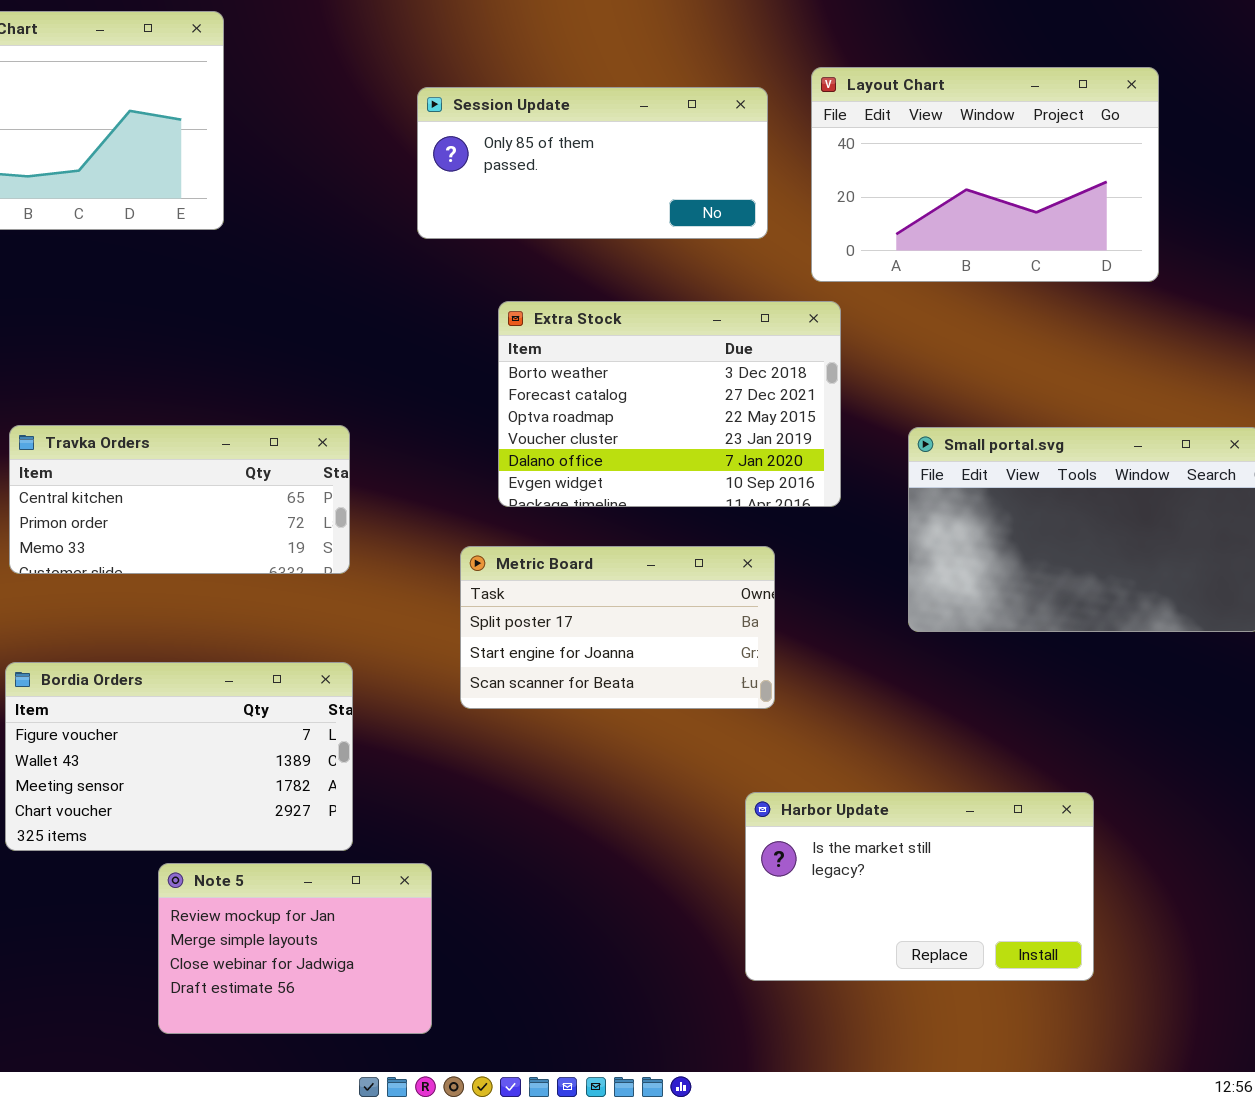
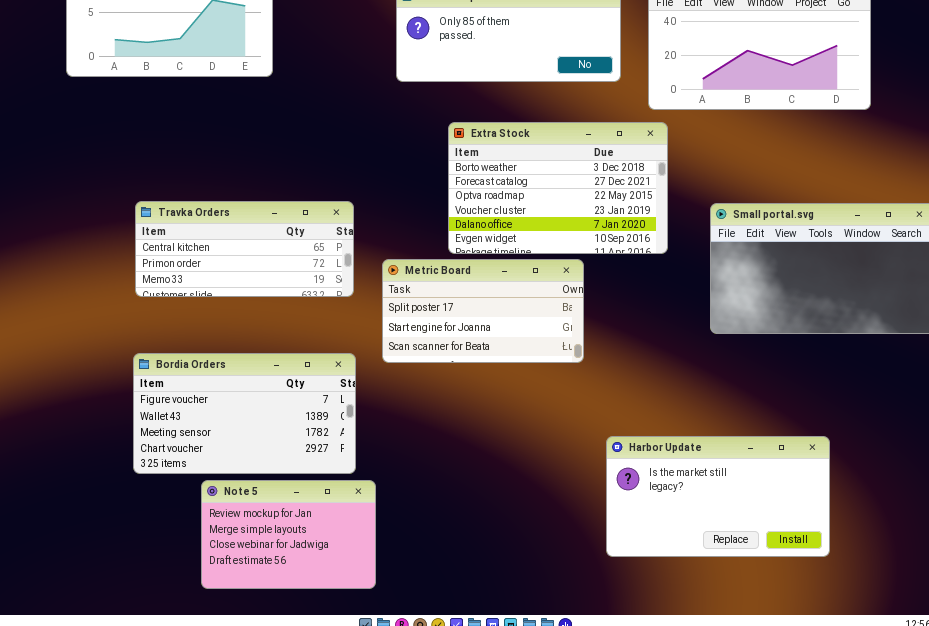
Metric Board: [460,546,775,709] -> [382,259,584,363], moved
Note 5: [158,863,432,1034] -> [201,480,376,589], moved

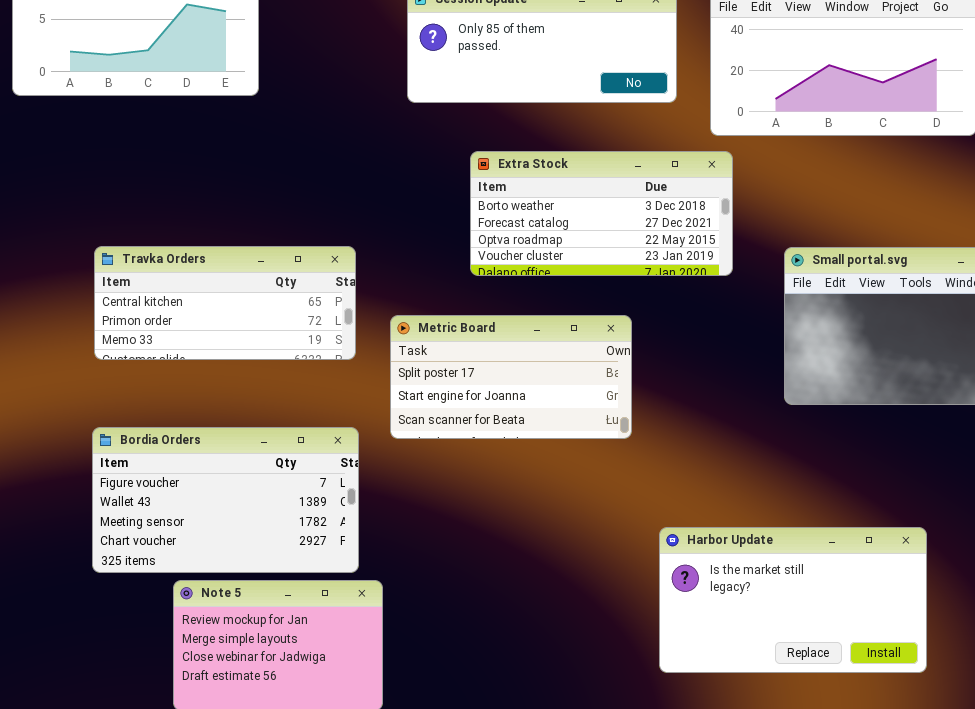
Extra Stock: [448,122,668,254] -> [470,151,733,276], resized

